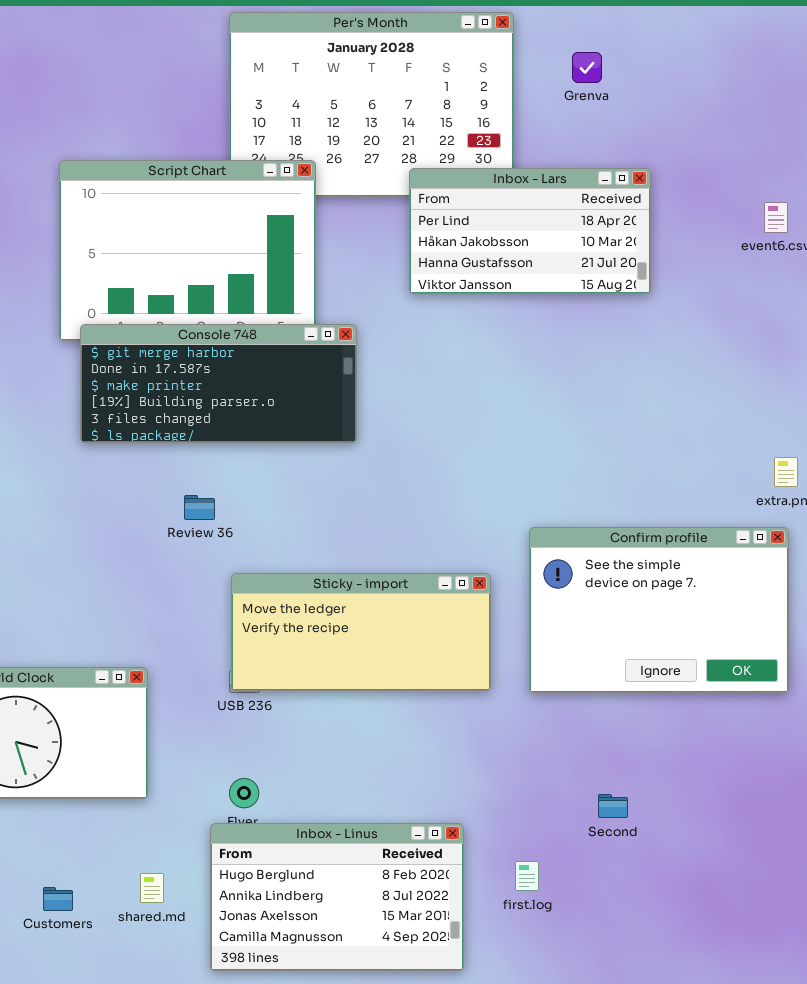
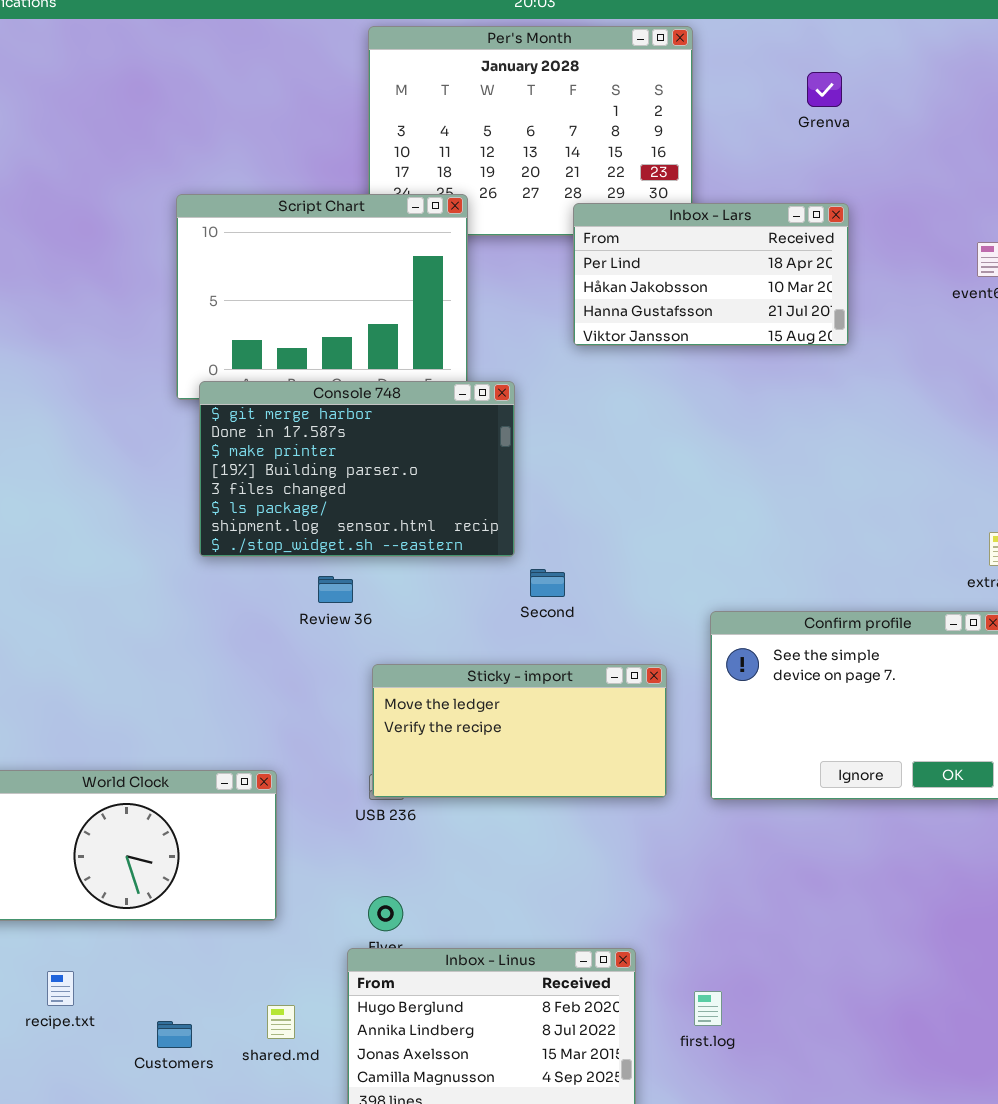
Grenva: [572,52,602,83] -> [807,72,842,107], moved
Console 748: [80,324,357,443] -> [199,381,515,557], resized
Second: [598,794,628,818] -> [530,569,565,597], moved

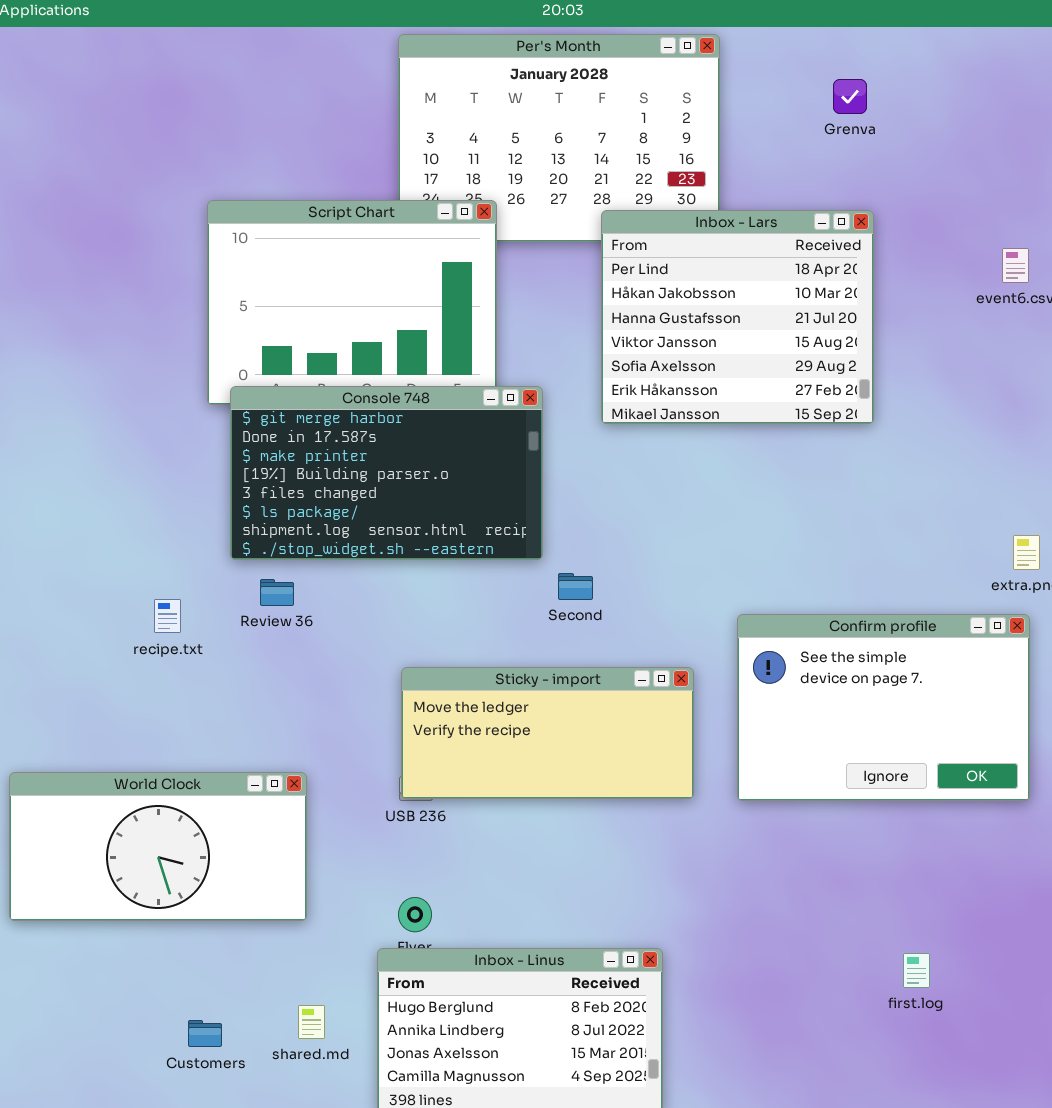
Inbox - Lars: [573,203,849,346] -> [601,210,874,424], resized
Review 36: [318,576,353,603] -> [260,579,294,606], moved
recipe.txt: [47,971,74,1006] -> [154,599,181,633], moved
first.log: [694,991,722,1026] -> [903,953,930,988], moved

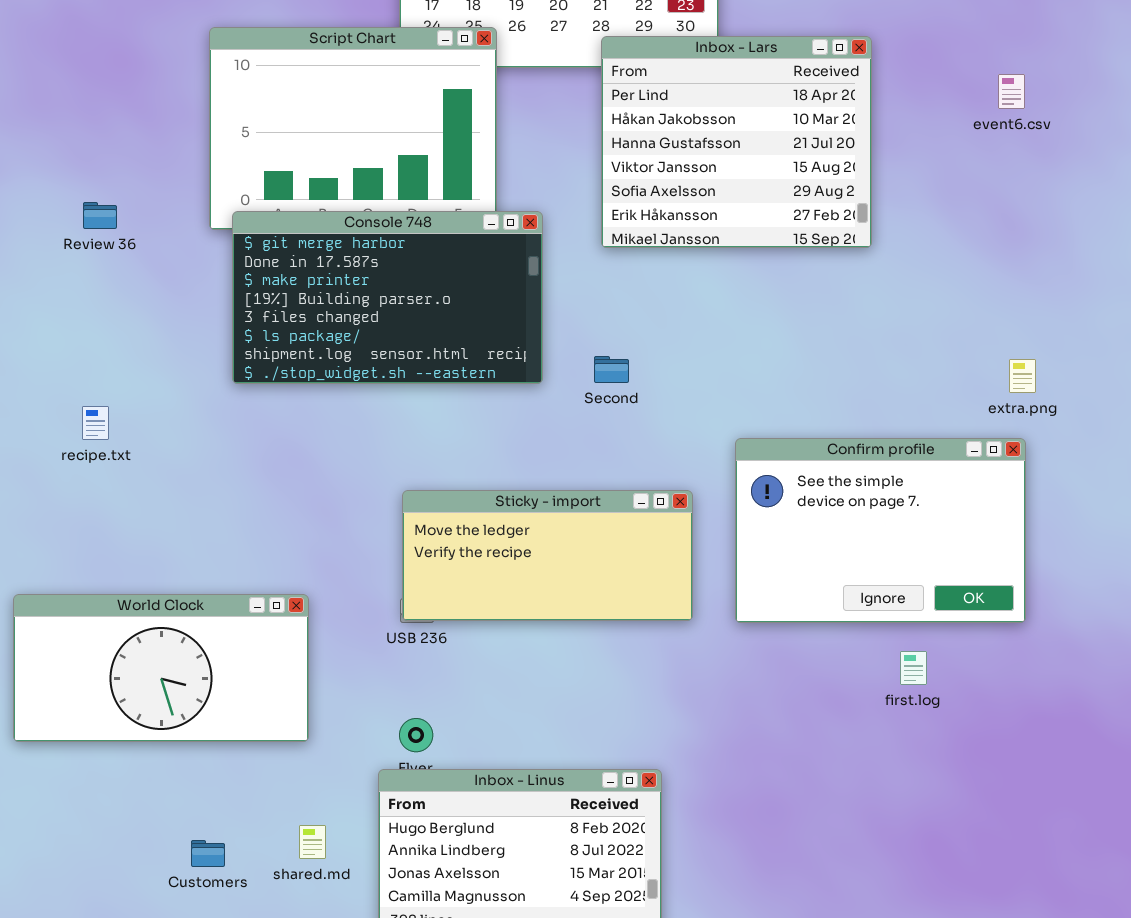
Second: [558,573,593,600] -> [594,356,629,383], moved
Review 36: [260,579,294,606] -> [83,202,117,229], moved
recipe.txt: [154,599,181,633] -> [82,406,109,440], moved
first.log: [903,953,930,988] -> [900,651,927,685], moved

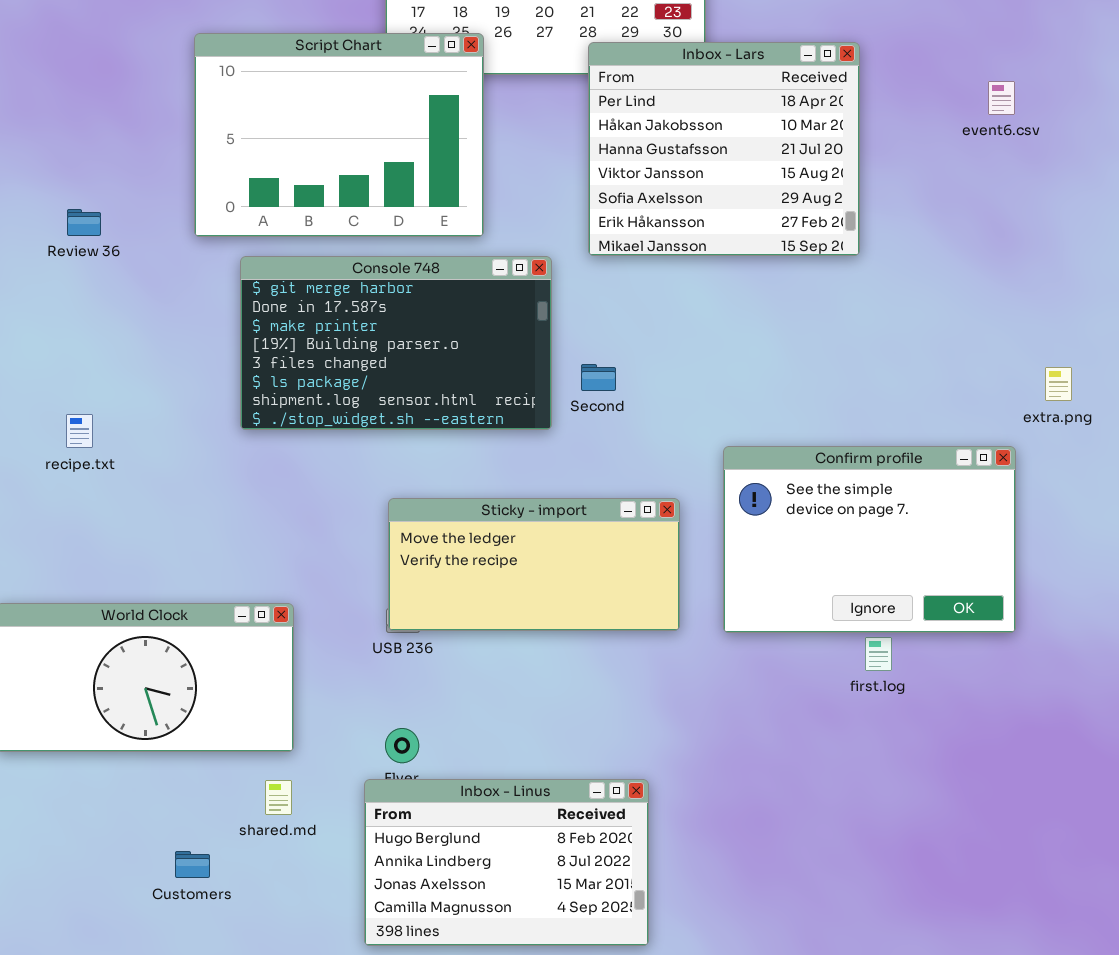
Console 748: [232,211,543,384] -> [240,256,552,430], moved
extra.png: [1009,359,1036,393] -> [1045,367,1072,401], moved
first.log: [900,651,927,685] -> [865,637,892,671], moved
shared.md: [299,825,326,859] -> [265,780,292,815], moved

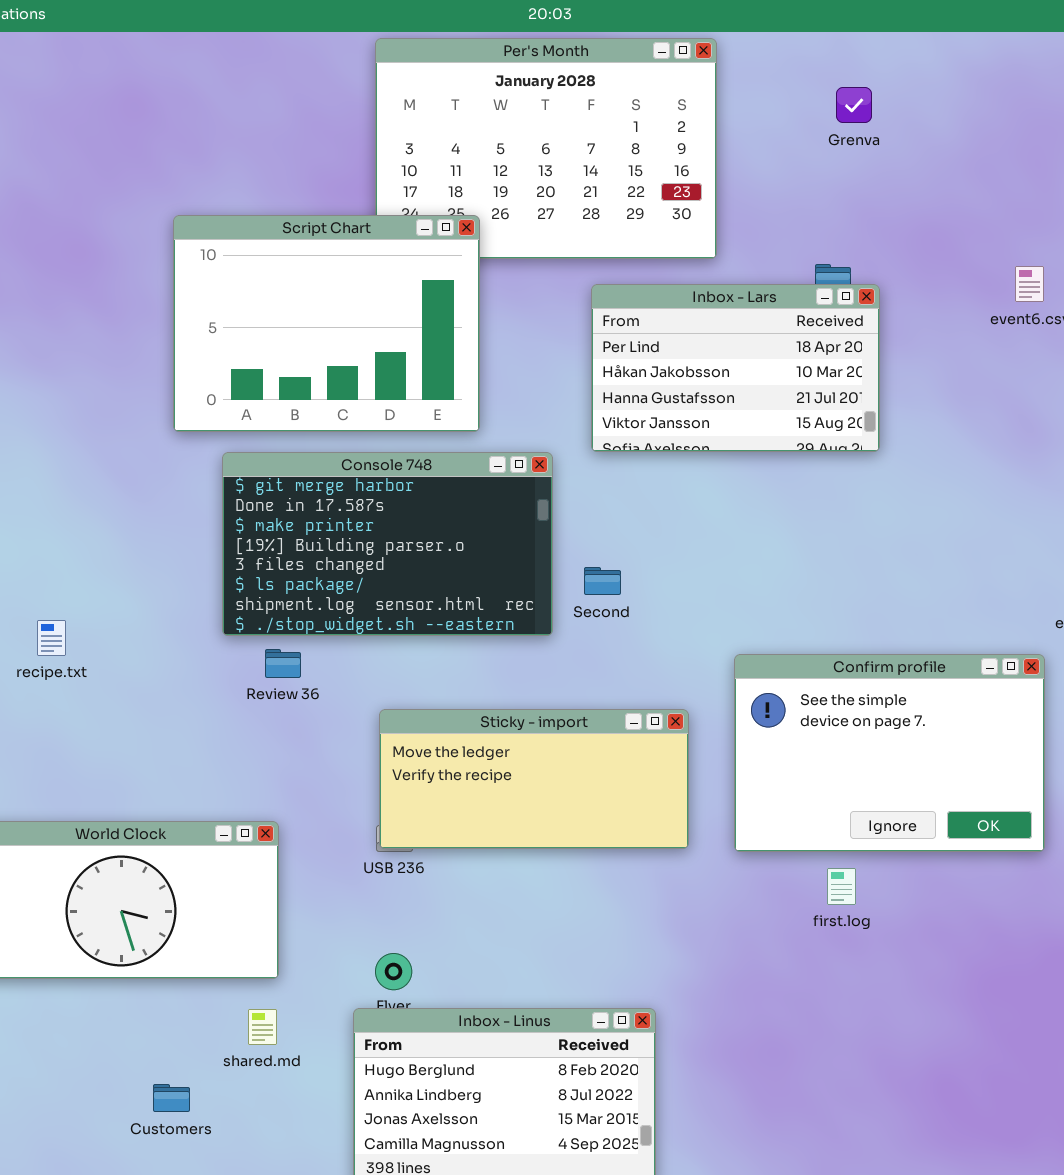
Inbox - Lars: [588,42,860,256] -> [591,284,880,452], resized
Review 36: [67,209,101,236] -> [265,649,301,678], moved
first.log: [865,637,892,671] -> [827,868,856,905], moved

